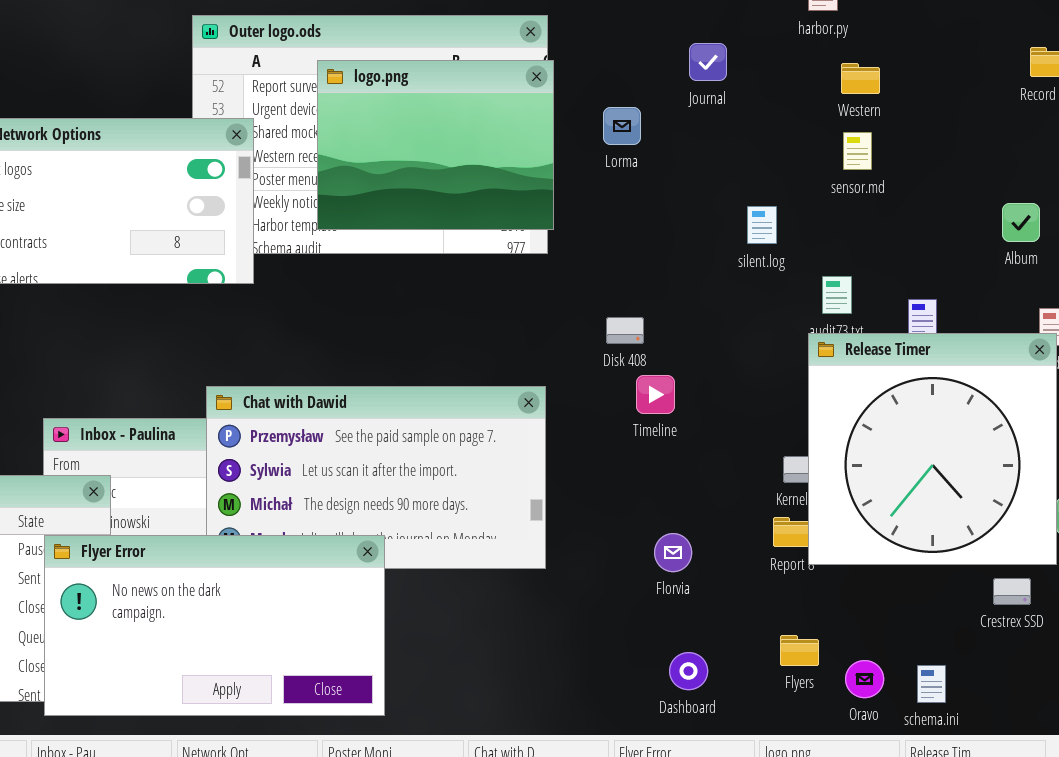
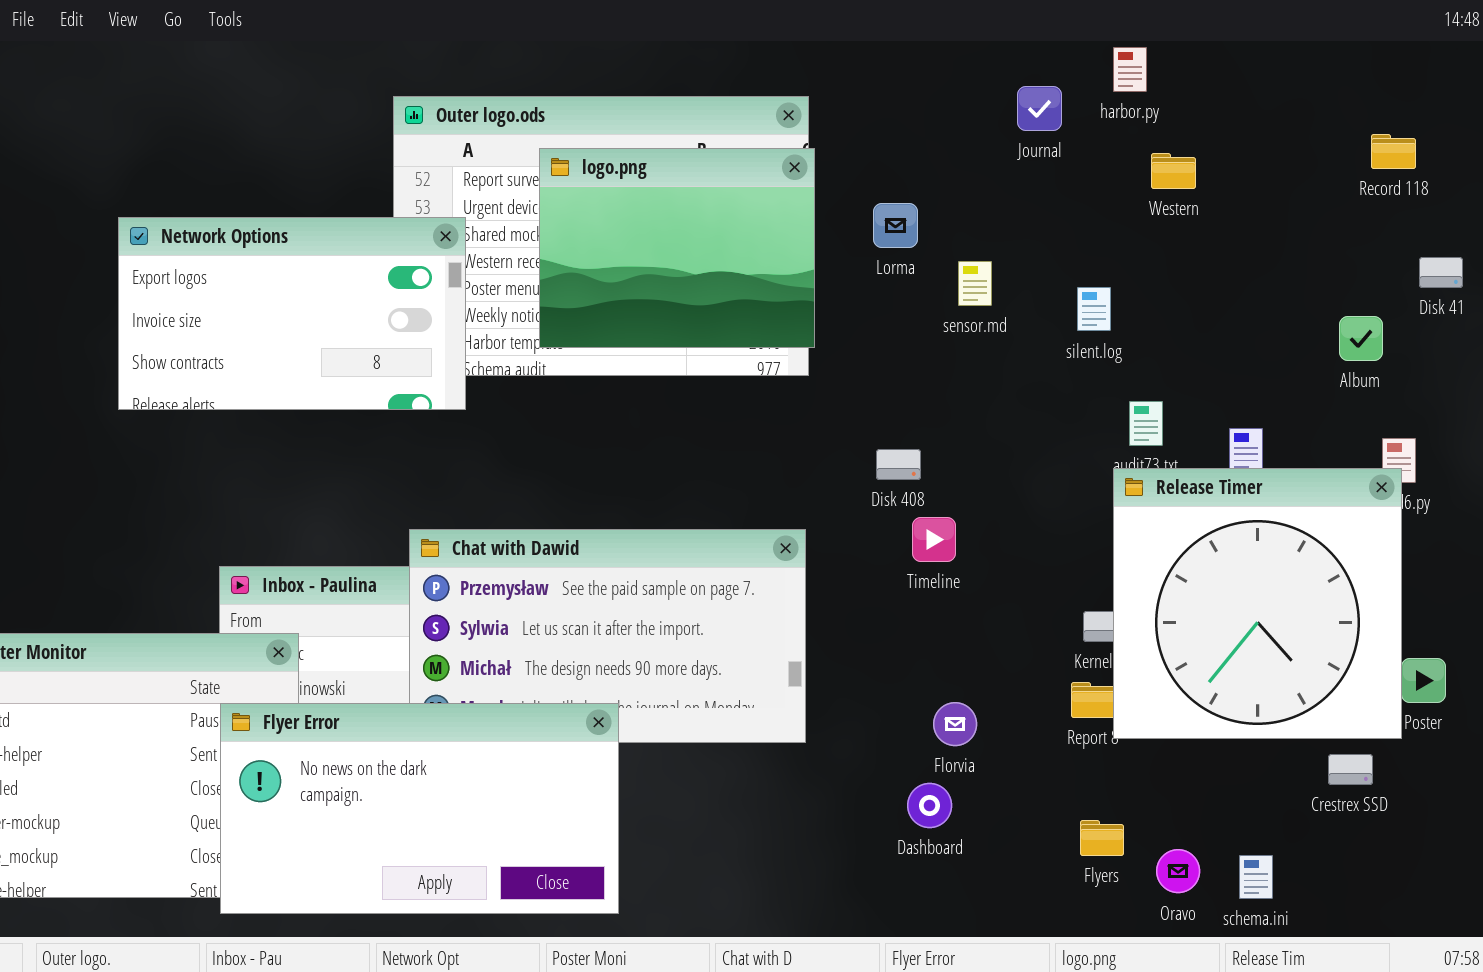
Journal: [689,43,727,81] -> [1017,86,1062,131], moved
sensor.md: [843,132,872,170] -> [958,261,992,306], moved
silent.log: [747,206,777,244] -> [1077,287,1111,331], moved
Dashboard: [669,652,708,690] -> [907,783,952,828], moved

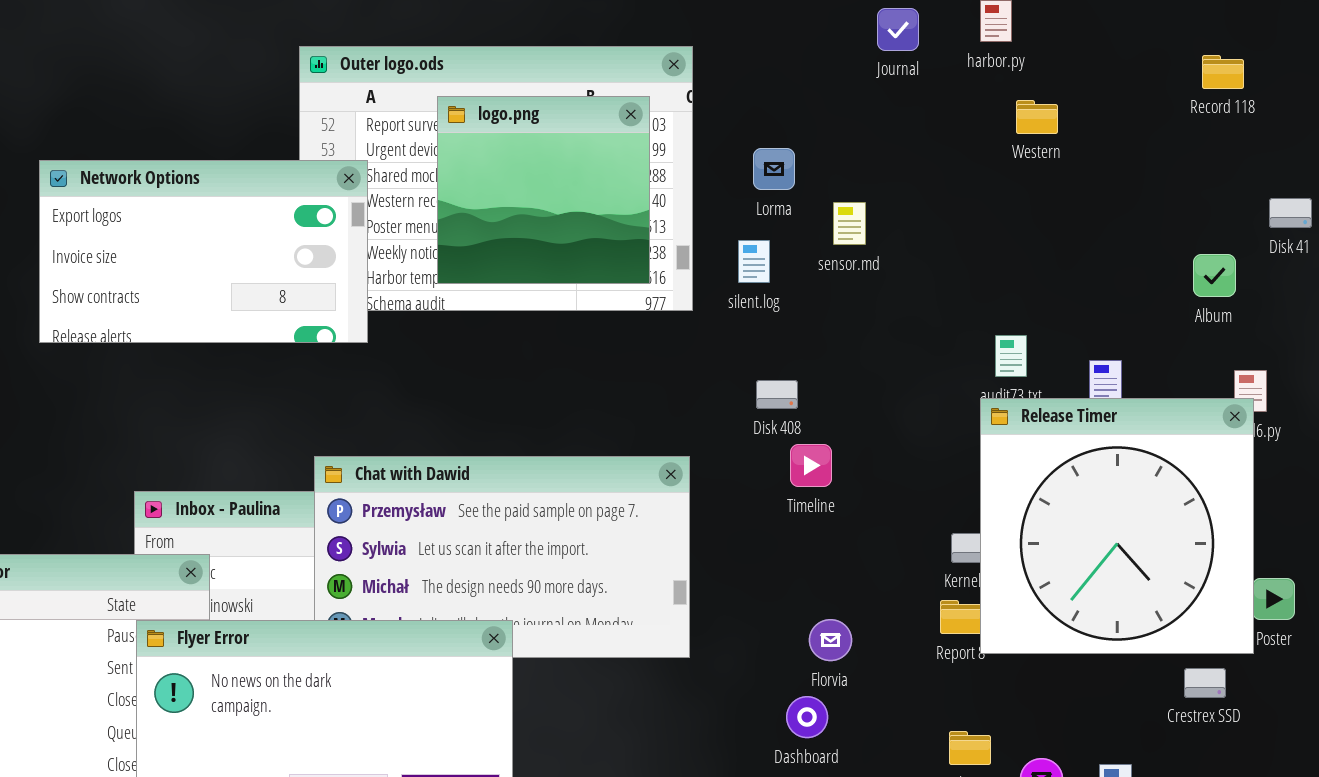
Journal: [1017,86,1062,131] -> [877,8,919,51], moved
Record 118: [1371,134,1416,169] -> [1202,55,1244,89], moved
logo.png: [539,148,815,348] -> [437,96,650,284], resized
silent.log: [1077,287,1111,331] -> [738,240,770,283], moved

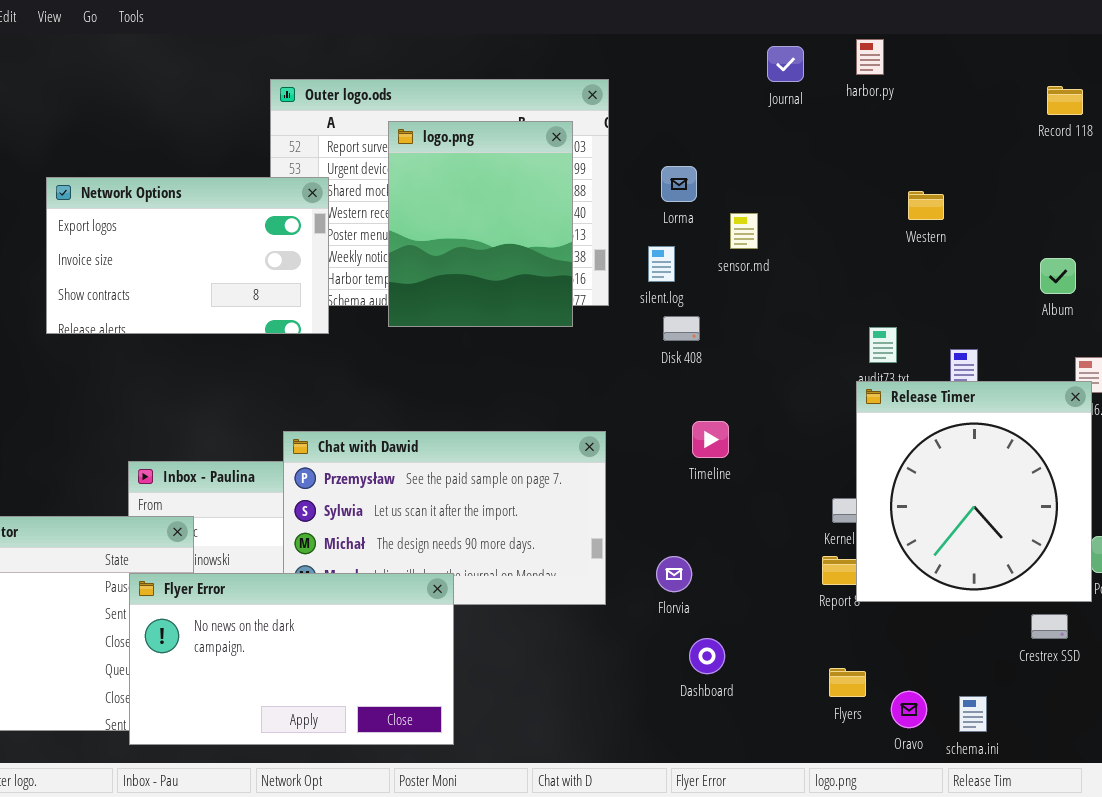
logo.png: [437,96,650,284] -> [388,121,573,327], resized
Western: [1016,100,1058,134] -> [908,191,944,220], moved
Disk 408: [756,380,798,409] -> [663,316,700,341], moved
Florvia: [809,619,852,661] -> [656,556,692,592], moved

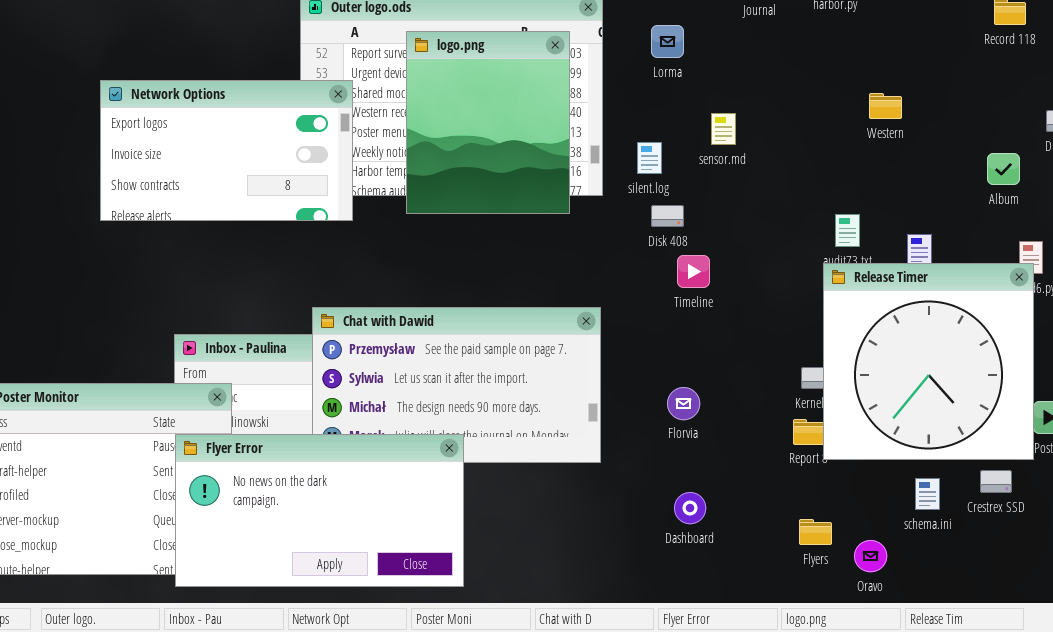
Lorma: [661,166,697,202] -> [651,25,684,58], moved
Timeline: [692,421,729,458] -> [677,255,710,288], moved
Florvia: [656,556,692,592] -> [667,387,700,420], moved
schema.ini: [959,696,987,732] -> [915,478,940,510], moved

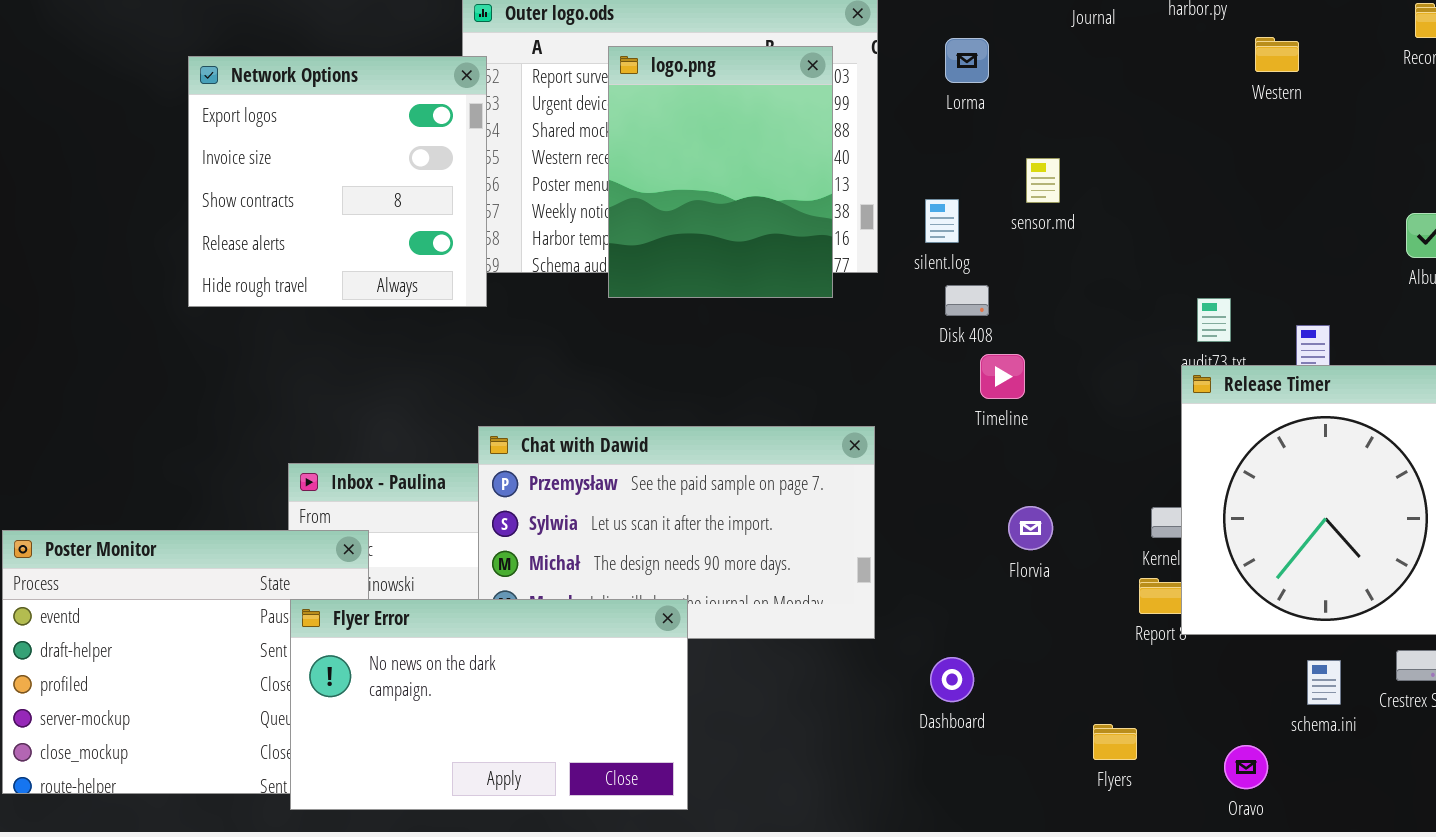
Network Options: [100,80,353,221] -> [188,56,487,307], resized
Western: [869,93,902,119] -> [1255,37,1299,72], moved
Florvia: [667,387,700,420] -> [1008,506,1053,550], moved
Dashboard: [674,492,706,524] -> [930,657,974,702], moved
Flyers: [799,519,832,545] -> [1093,724,1137,760], moved

